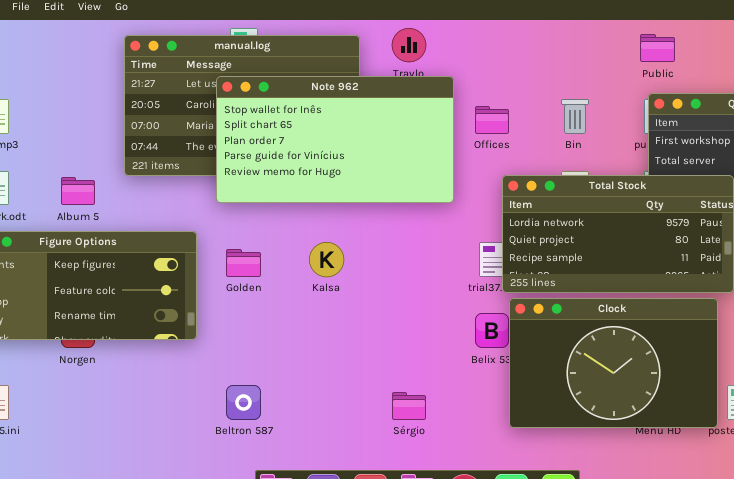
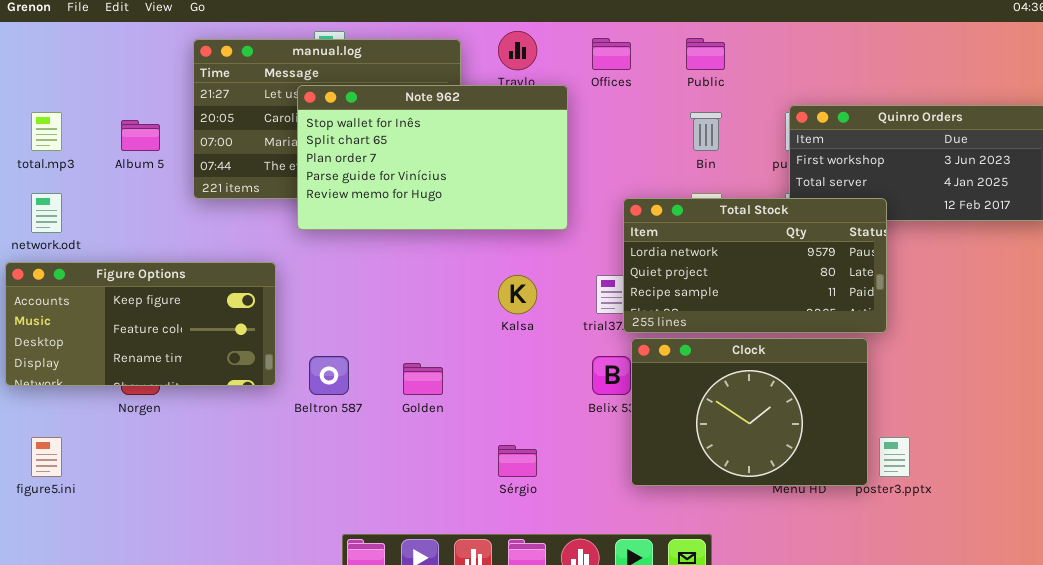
Public: [640,34,675,62] -> [686,38,725,70], moved
Offices: [475,106,509,134] -> [592,38,631,70], moved
Album 5: [61,177,95,205] -> [121,120,160,151], moved
Kalsa: [309,242,344,277] -> [498,275,537,314], moved
Golden: [226,249,261,277] -> [403,363,443,395], moved
Beltron 587: [226,385,261,420] -> [309,356,349,395], moved

